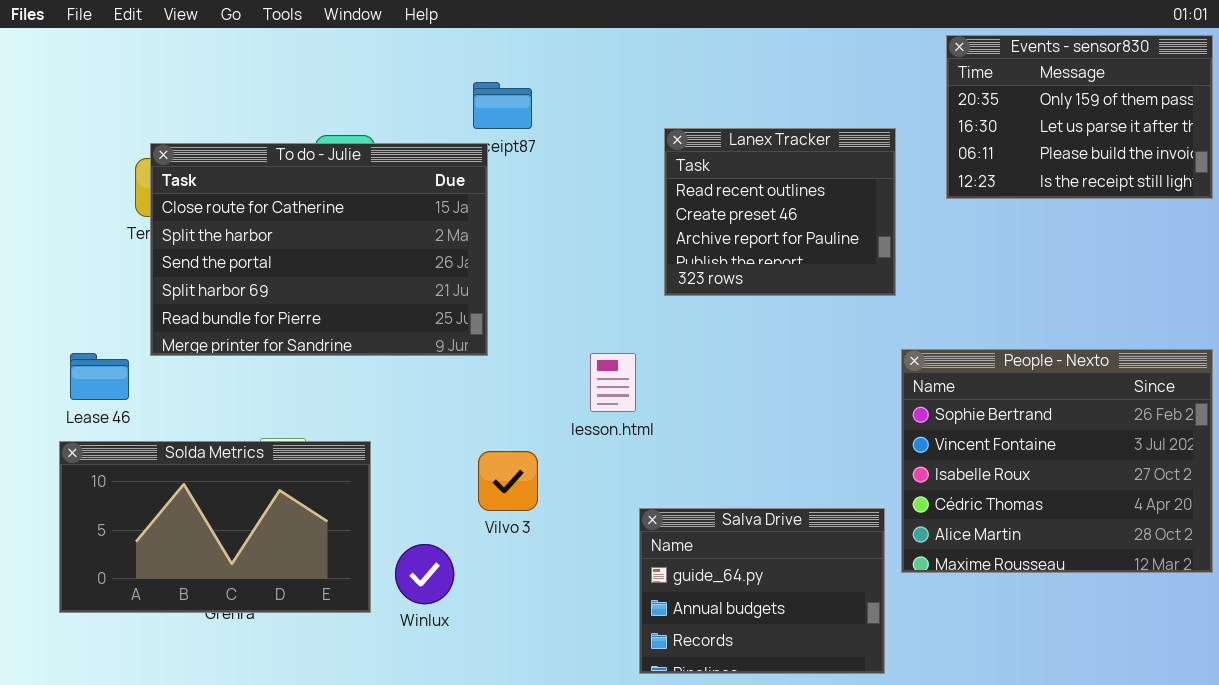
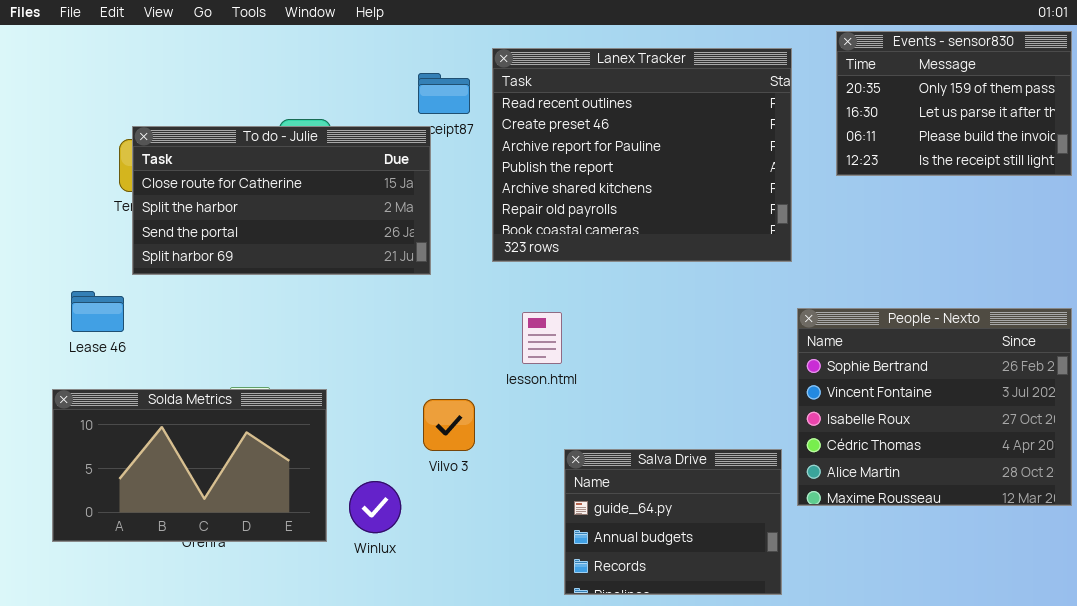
Lanex Tracker: [664,128,896,296] -> [492,48,792,262], resized
To do - Julie: [150,143,488,356] -> [132,126,431,275], resized
Lease 46: [70,353,129,400] -> [71,291,124,332], moved

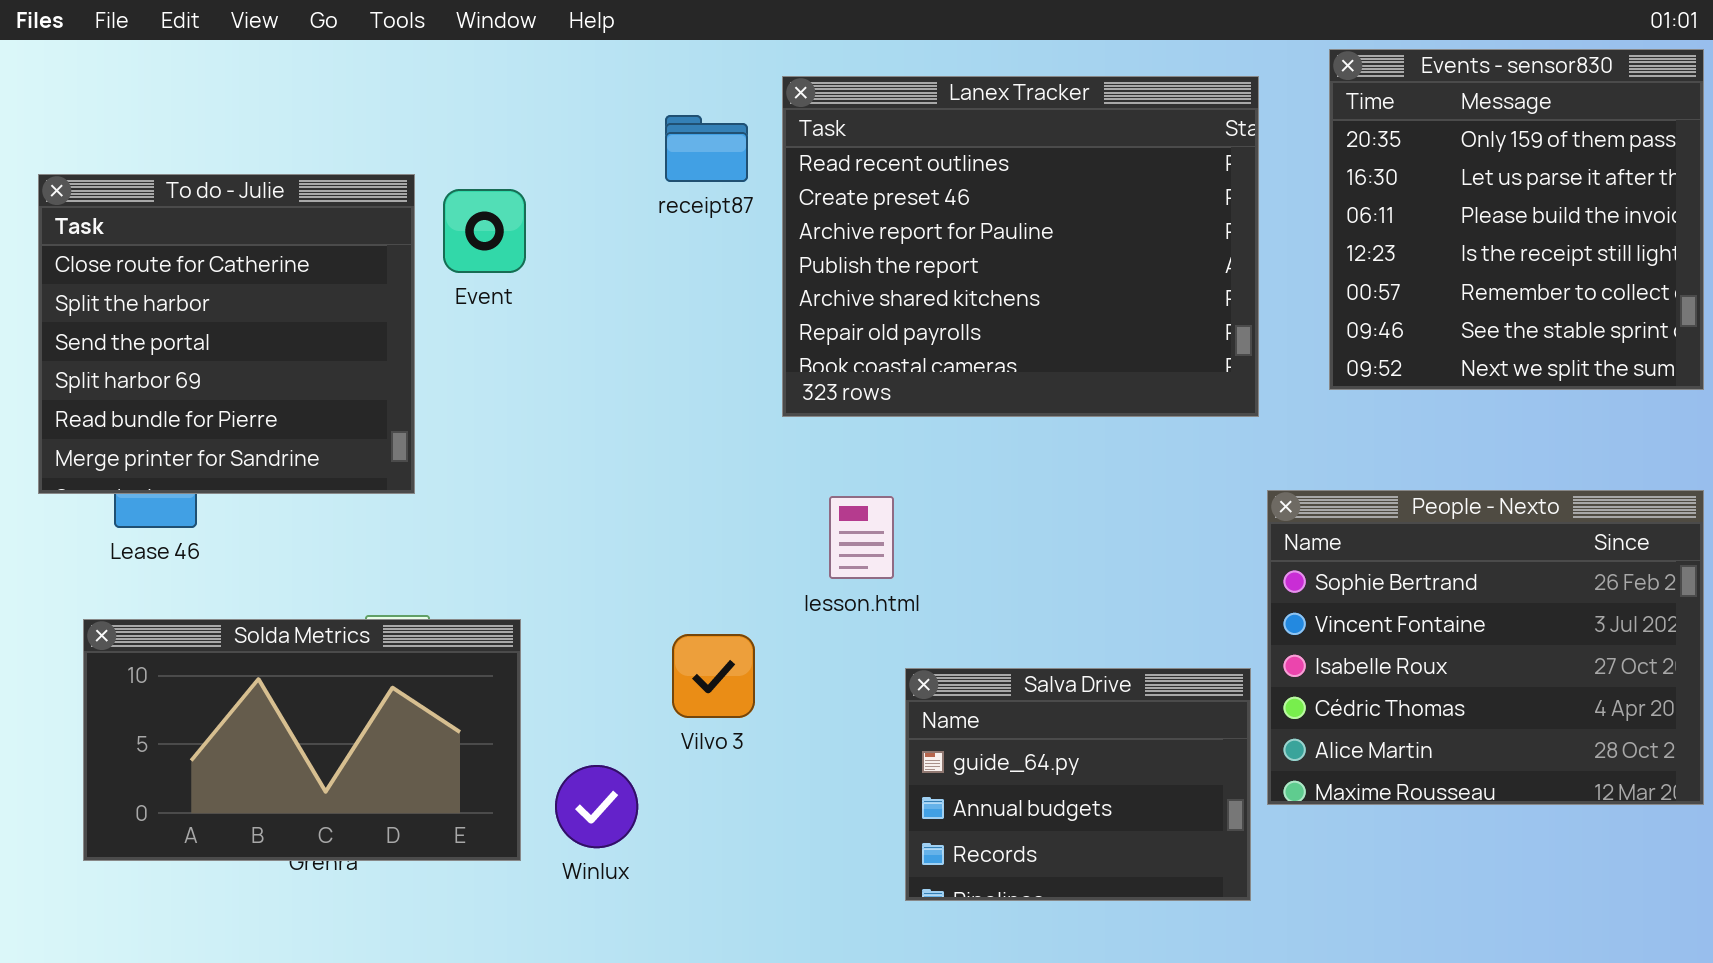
Events - sensor830: [836,31,1072,176] -> [1329,49,1704,390], resized
To do - Julie: [132,126,431,275] -> [38,174,415,494], moved, resized
Salva Drive: [564,449,782,595] -> [905,668,1251,901], moved

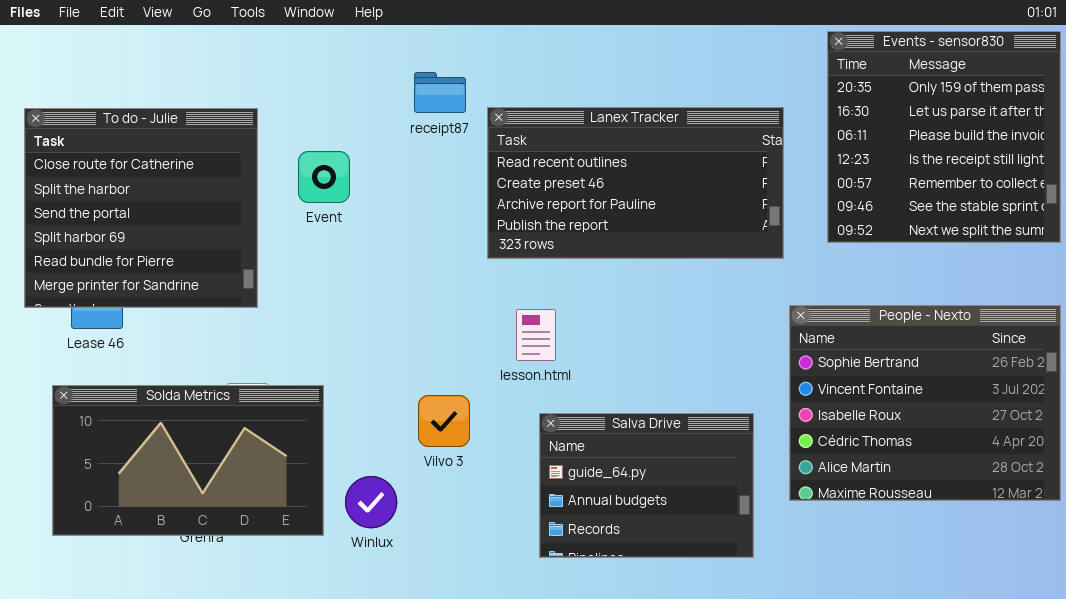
Lanex Tracker: [782,76,1259,417] -> [487,107,784,259], resized
Event: [443,189,526,273] -> [298,151,350,203], moved
Salva Drive: [905,668,1251,901] -> [539,413,754,558], moved

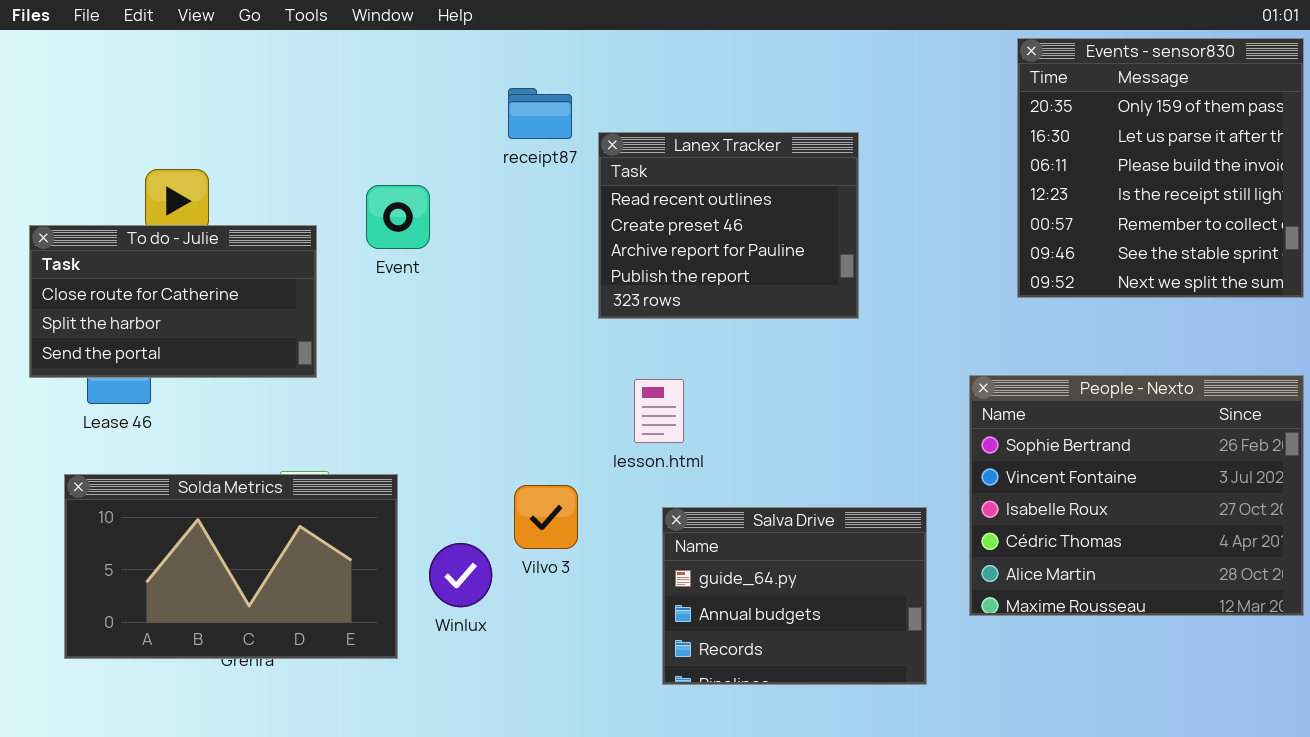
Lanex Tracker: [487,107,784,259] -> [598,132,859,319], resized
To do - Julie: [24,108,258,308] -> [29,225,317,378], resized
Winlux: [345,476,397,528] -> [429,543,492,607], moved

